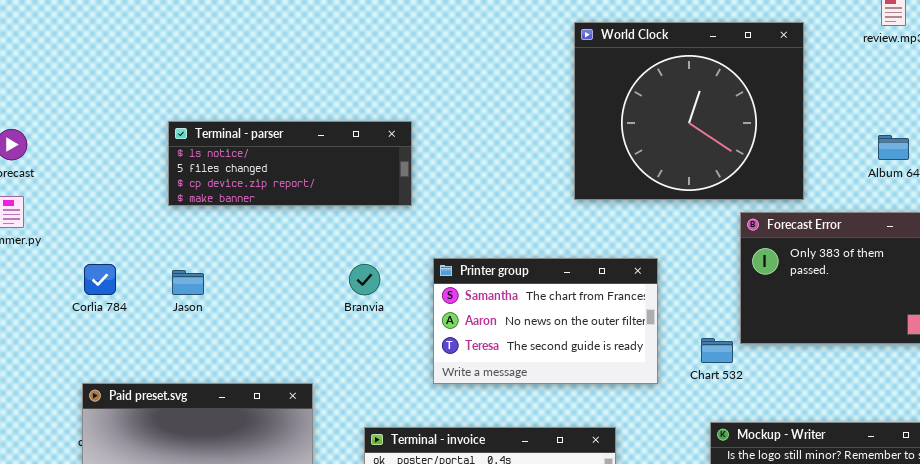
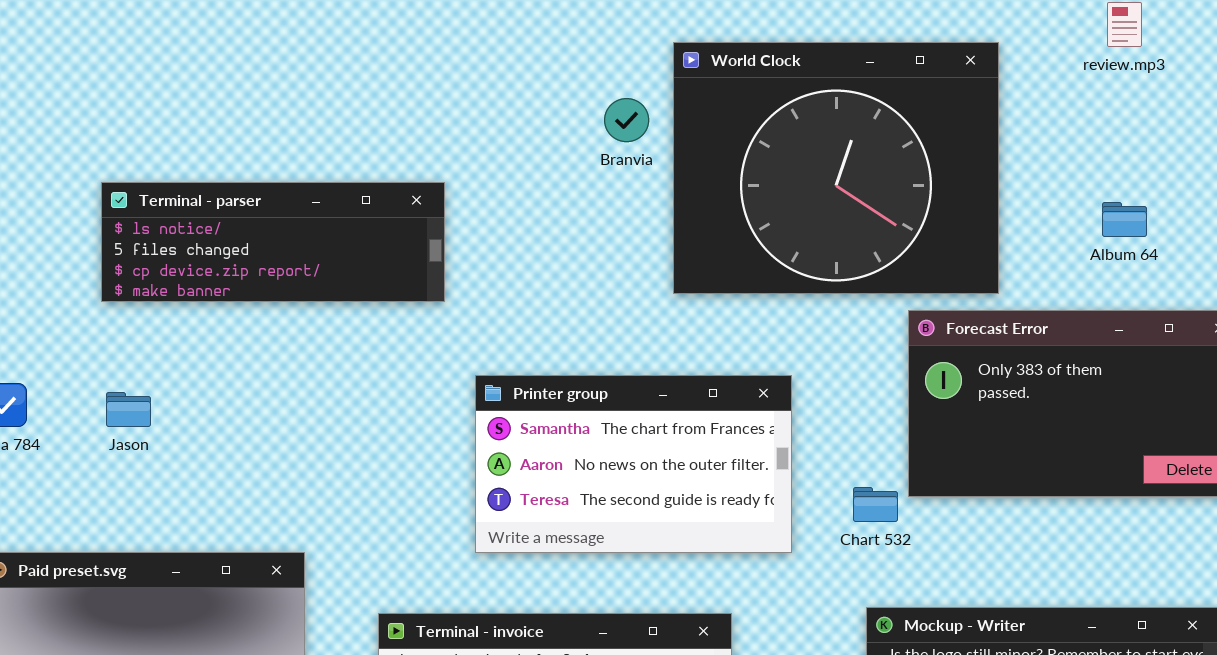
Branvia: [349,264,380,295] -> [604,98,649,142], moved

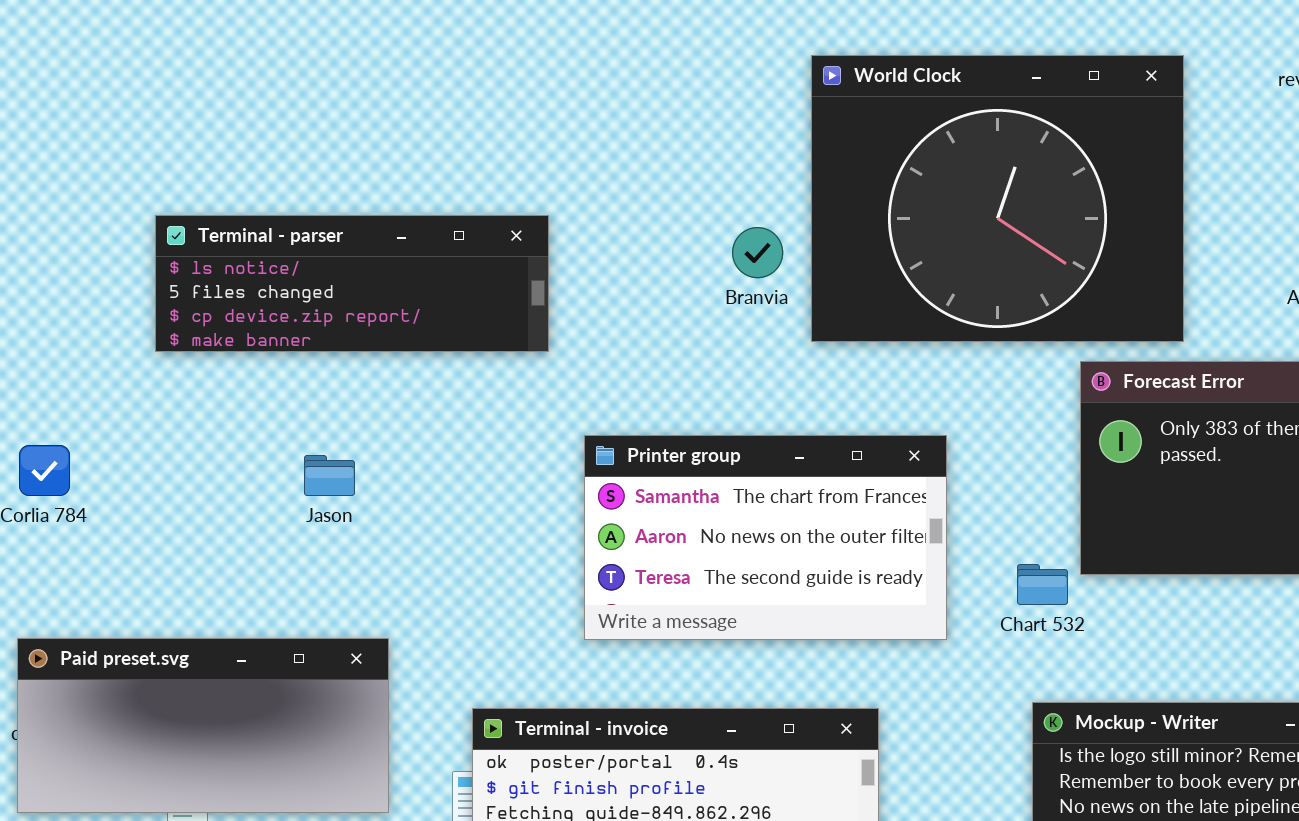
Branvia: [604,98,649,142] -> [732,227,783,278], moved
Jason: [106,392,151,427] -> [304,455,355,496], moved

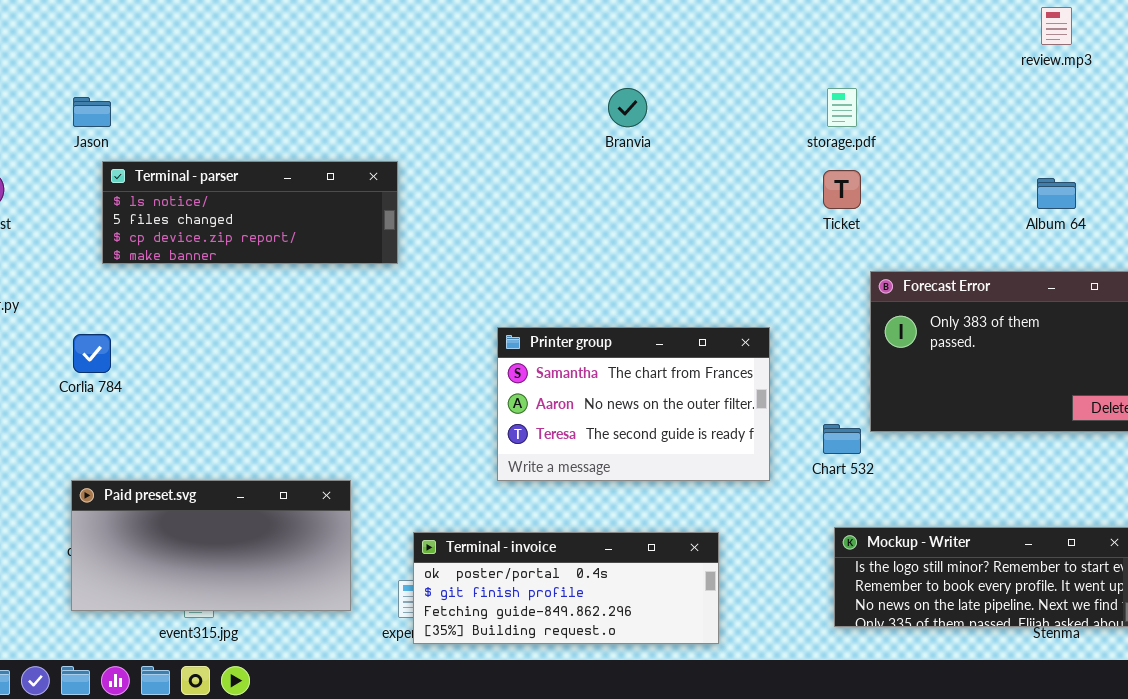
World Clock: [811,55,1184,342] -> none, closed
Terminal - parser: [155,215,549,352] -> [102,161,398,264], moved
Branvia: [732,227,783,278] -> [608,88,647,127], moved
Jason: [304,455,355,496] -> [73,97,111,127], moved

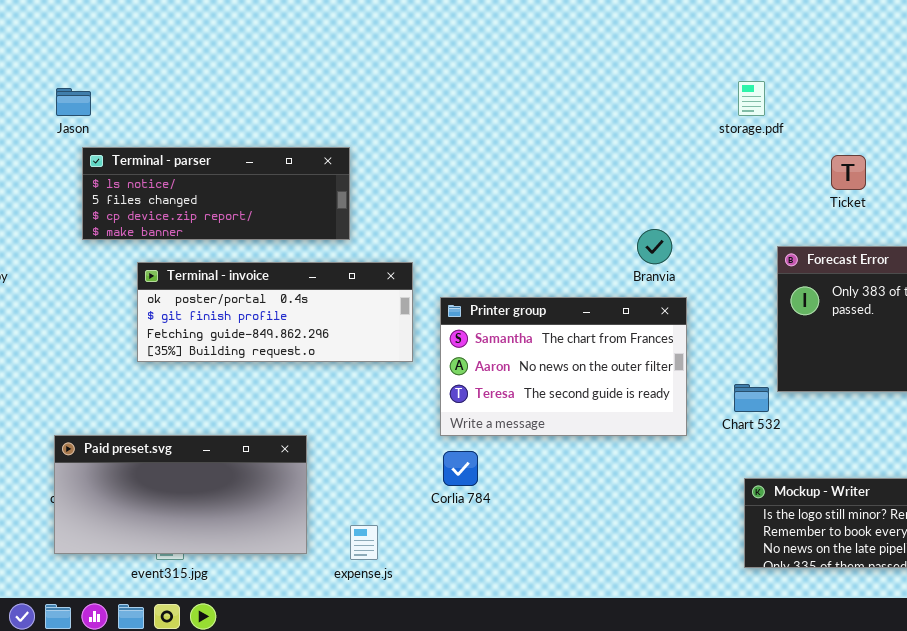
Branvia: [608,88,647,127] -> [637,229,672,264], moved
Ticket: [823,170,861,209] -> [831,155,866,190], moved
Corlia 784: [73,334,111,373] -> [443,451,478,486], moved
Terminal - invoice: [413,532,719,644] -> [137,262,413,362], moved

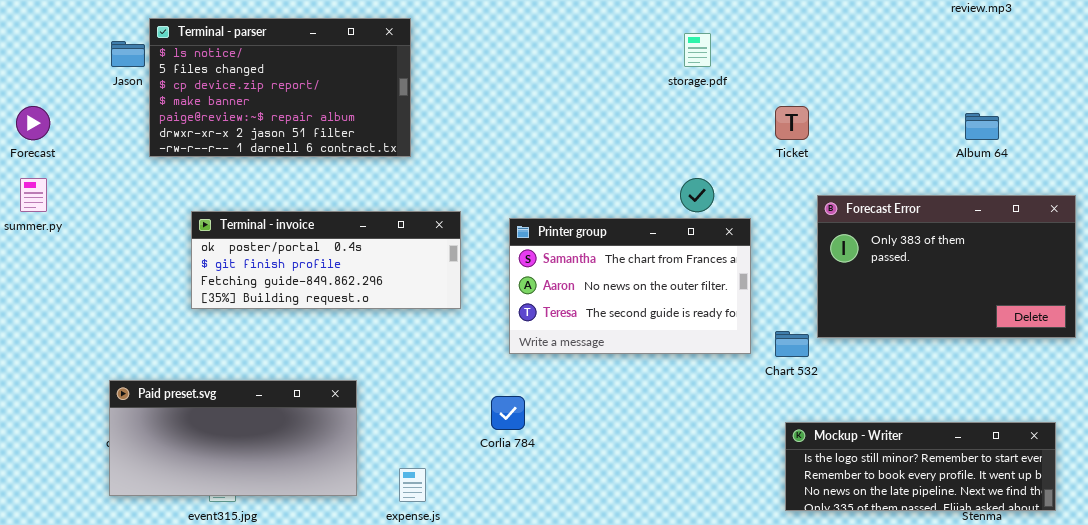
storage.pdf: [738,81,765,116] -> [684,33,711,67], moved
Terminal - parser: [82,147,350,240] -> [149,18,411,157], moved, resized
Ticket: [831,155,866,190] -> [775,106,809,140], moved
Printer group: [440,297,687,436] -> [509,218,751,354], moved

